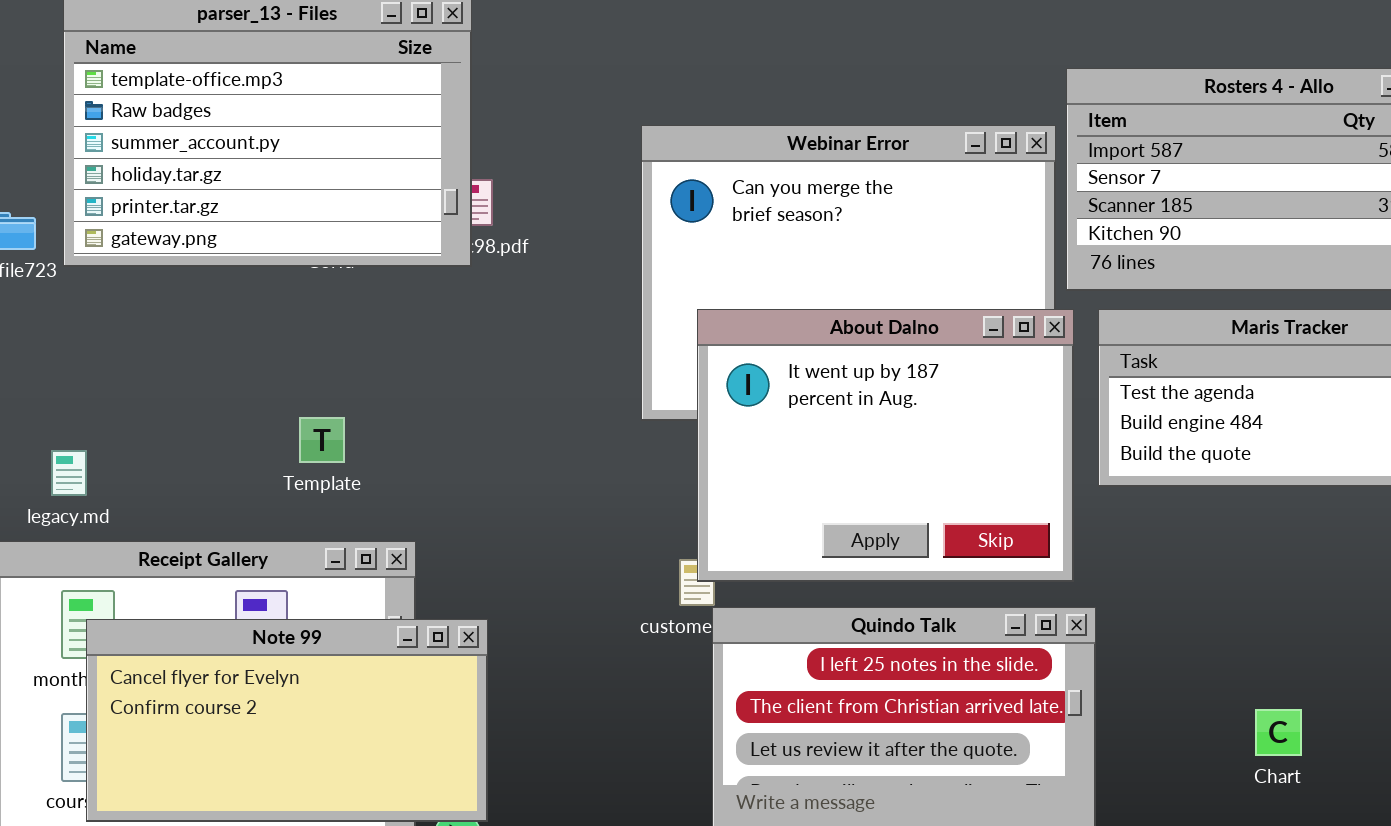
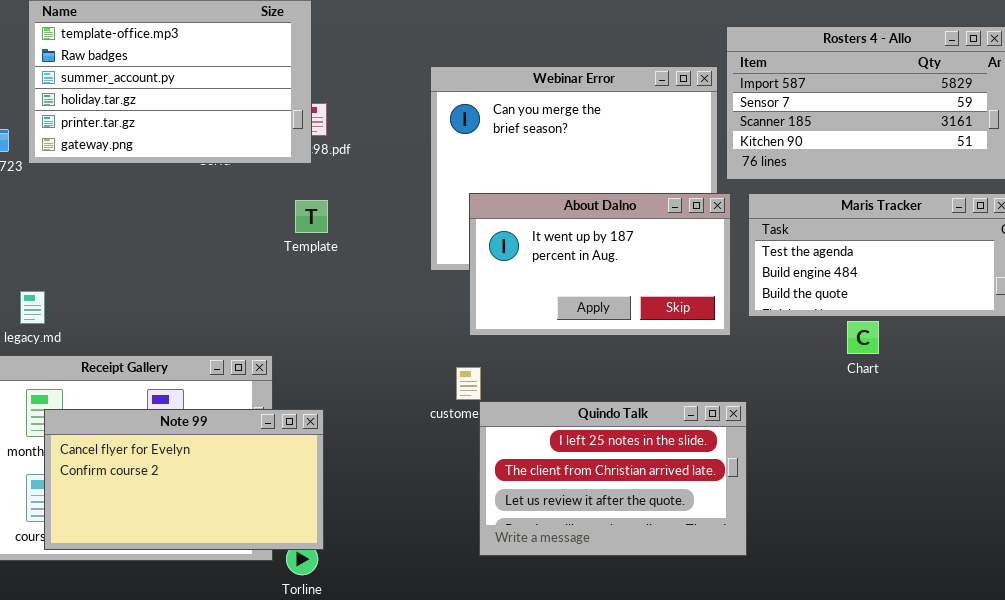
About Dalno: [697,309,1074,582] -> [469,193,731,336], resized
Template: [299,417,345,463] -> [295,200,328,233], moved
Chart: [1255,709,1302,756] -> [847,321,879,354], moved

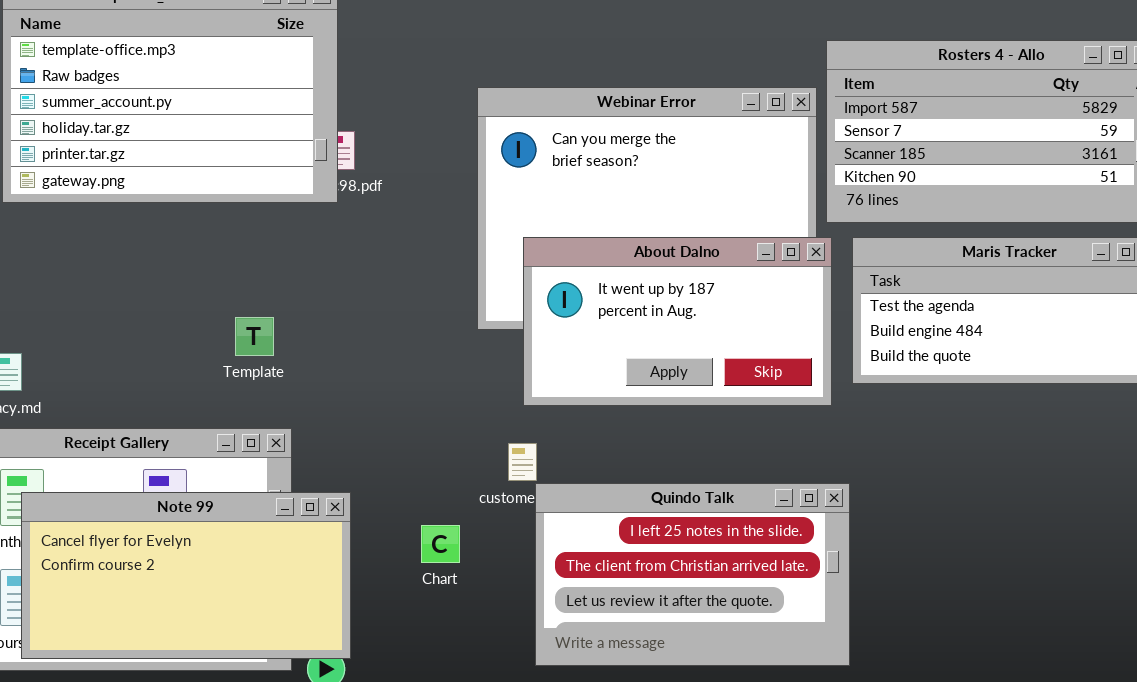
Template: [295,200,328,233] -> [235,317,274,356], moved
Chart: [847,321,879,354] -> [421,525,460,563], moved

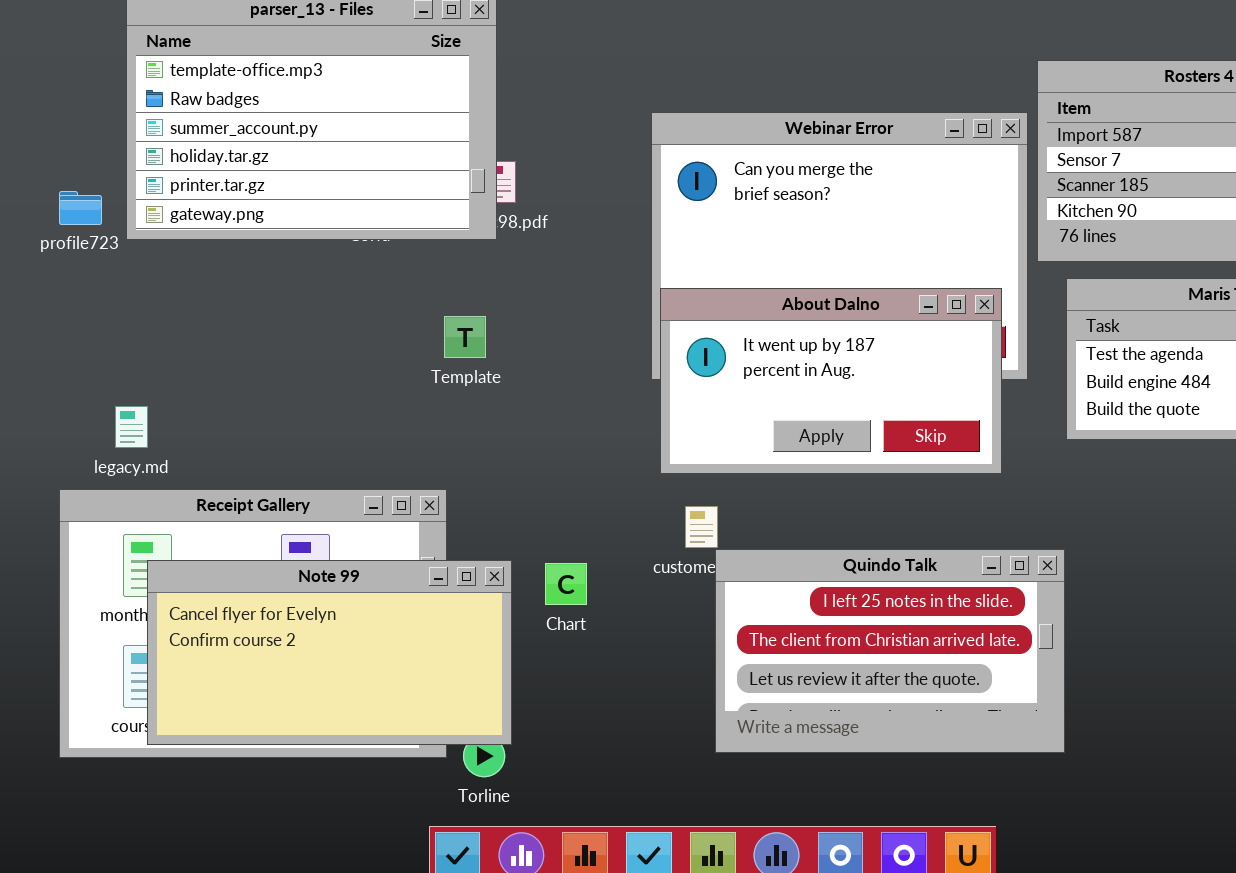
About Dalno: [523,237,832,406] -> [660,288,1002,474], moved
Template: [235,317,274,356] -> [444,316,486,358], moved
Chart: [421,525,460,563] -> [545,563,587,605], moved

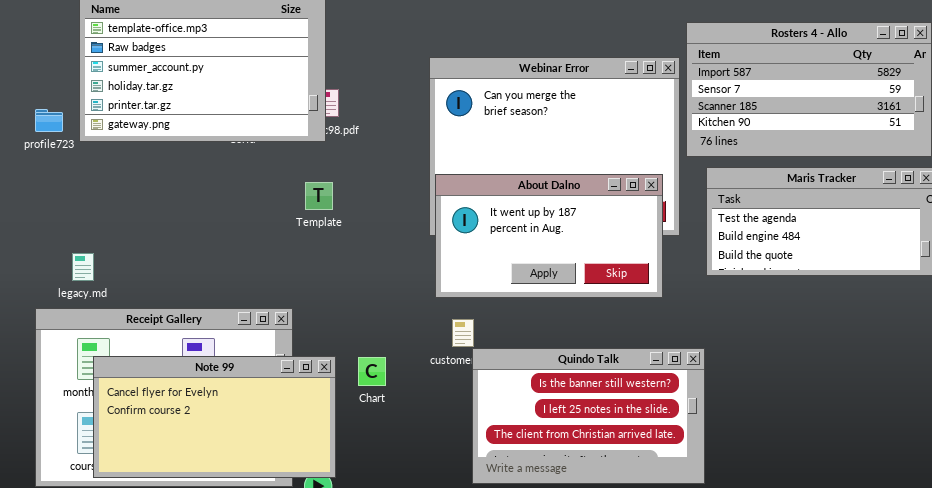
Template: [444,316,486,358] -> [305,182,333,210], moved
Quindo Talk: [715,549,1065,753] -> [472,348,705,484], scrolled up 1 row

